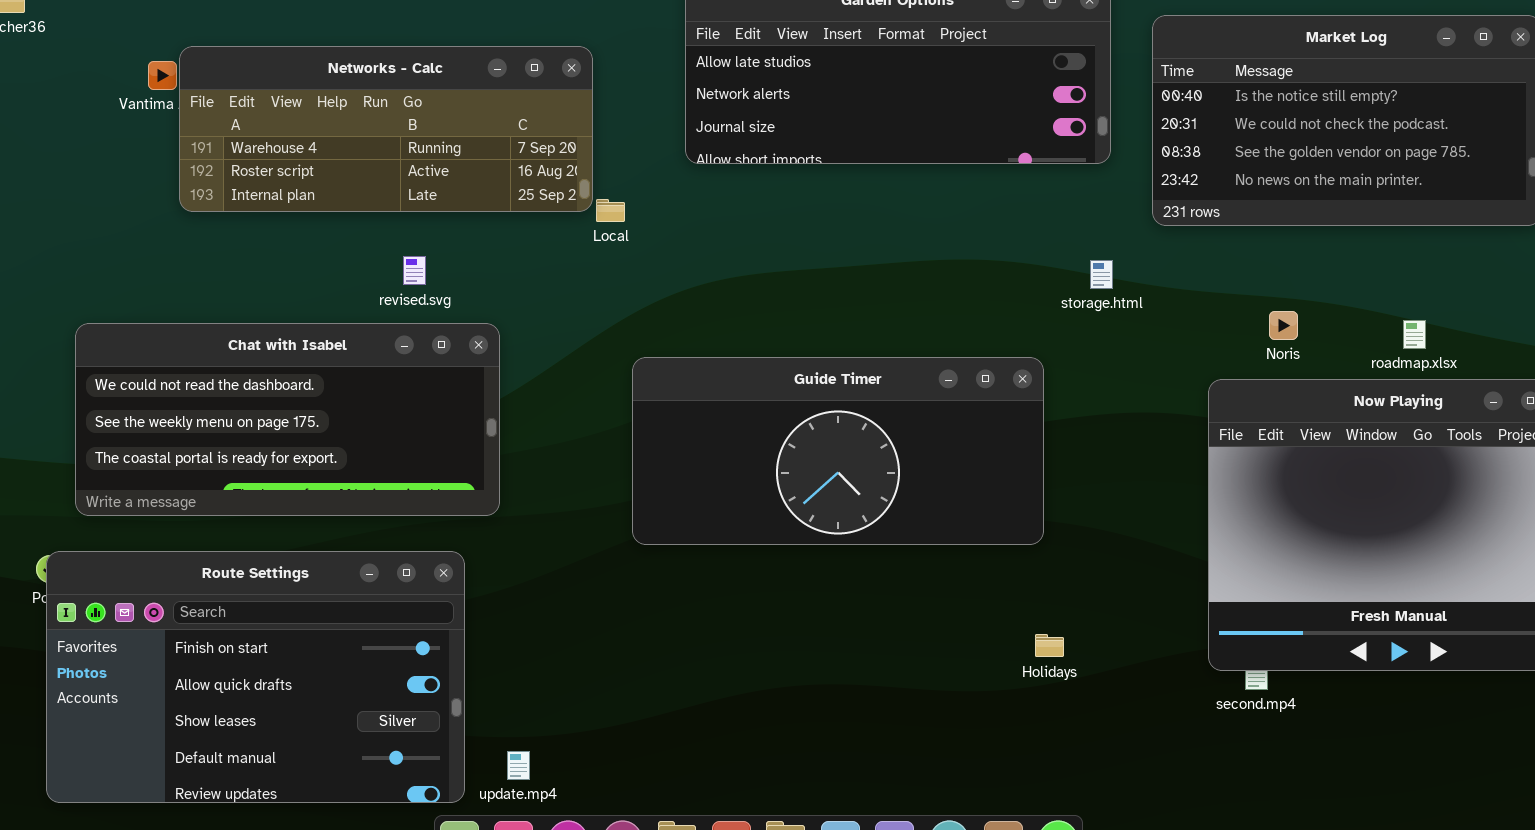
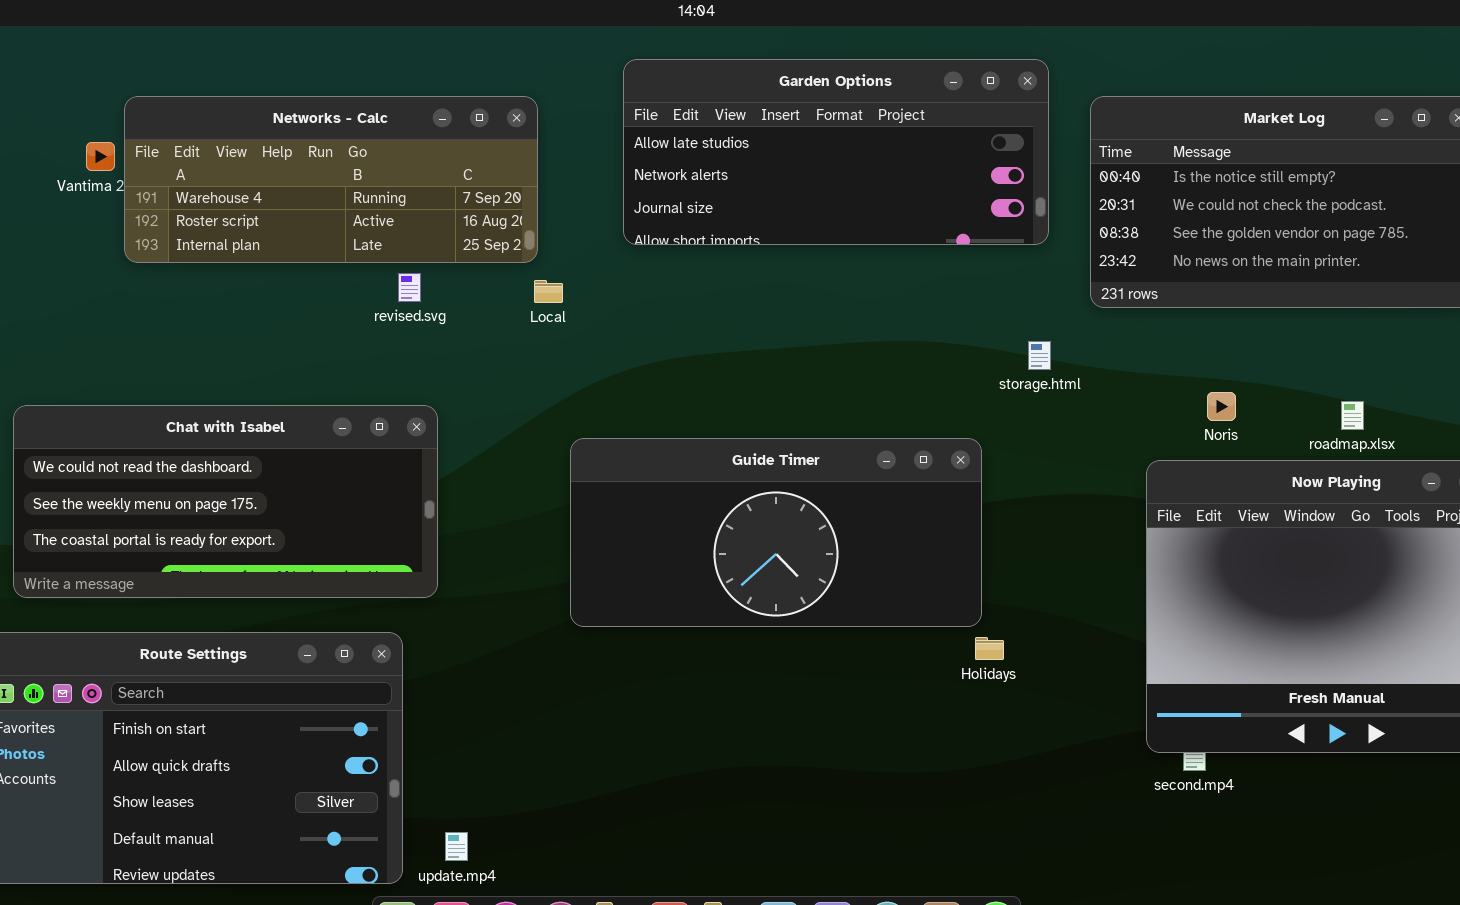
Networks - Calc: [179,46,593,212] -> [124,96,538,263], moved
revised.svg: [403,256,426,285] -> [398,273,421,302], moved
Holidays: [1035,634,1064,657] -> [975,637,1004,660], moved

